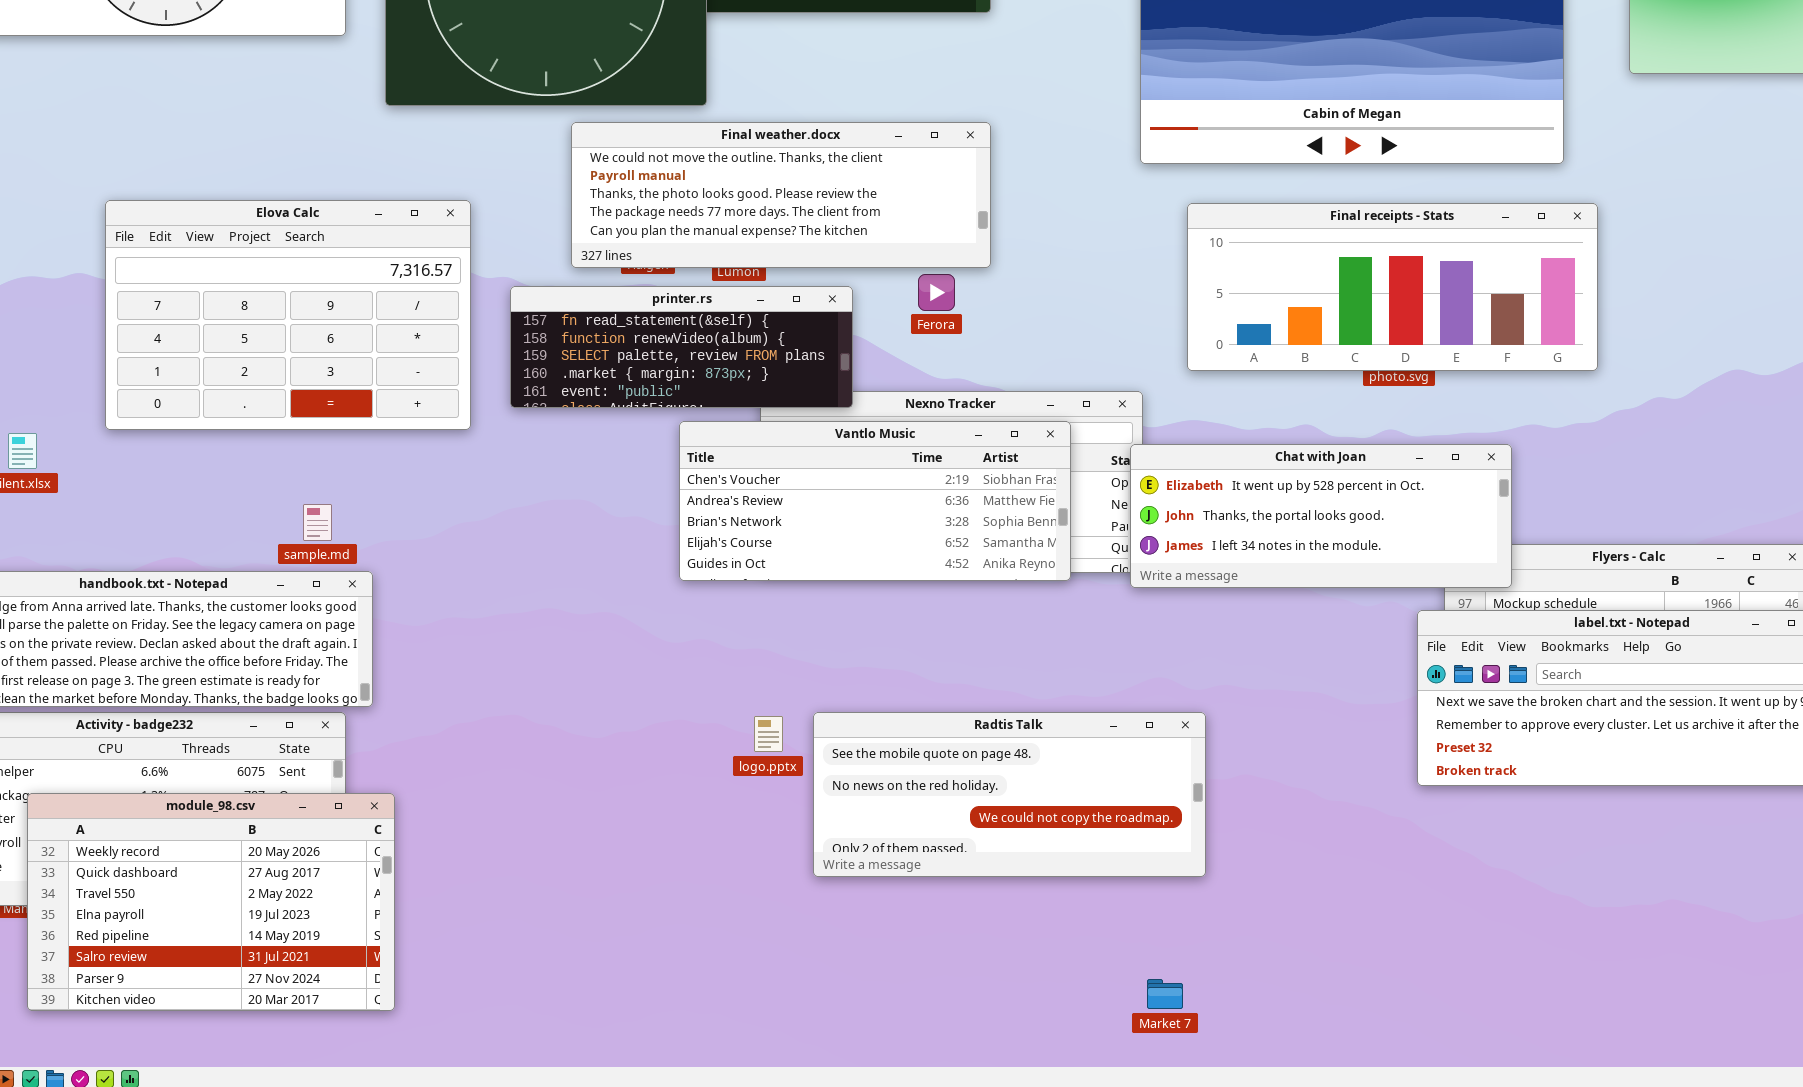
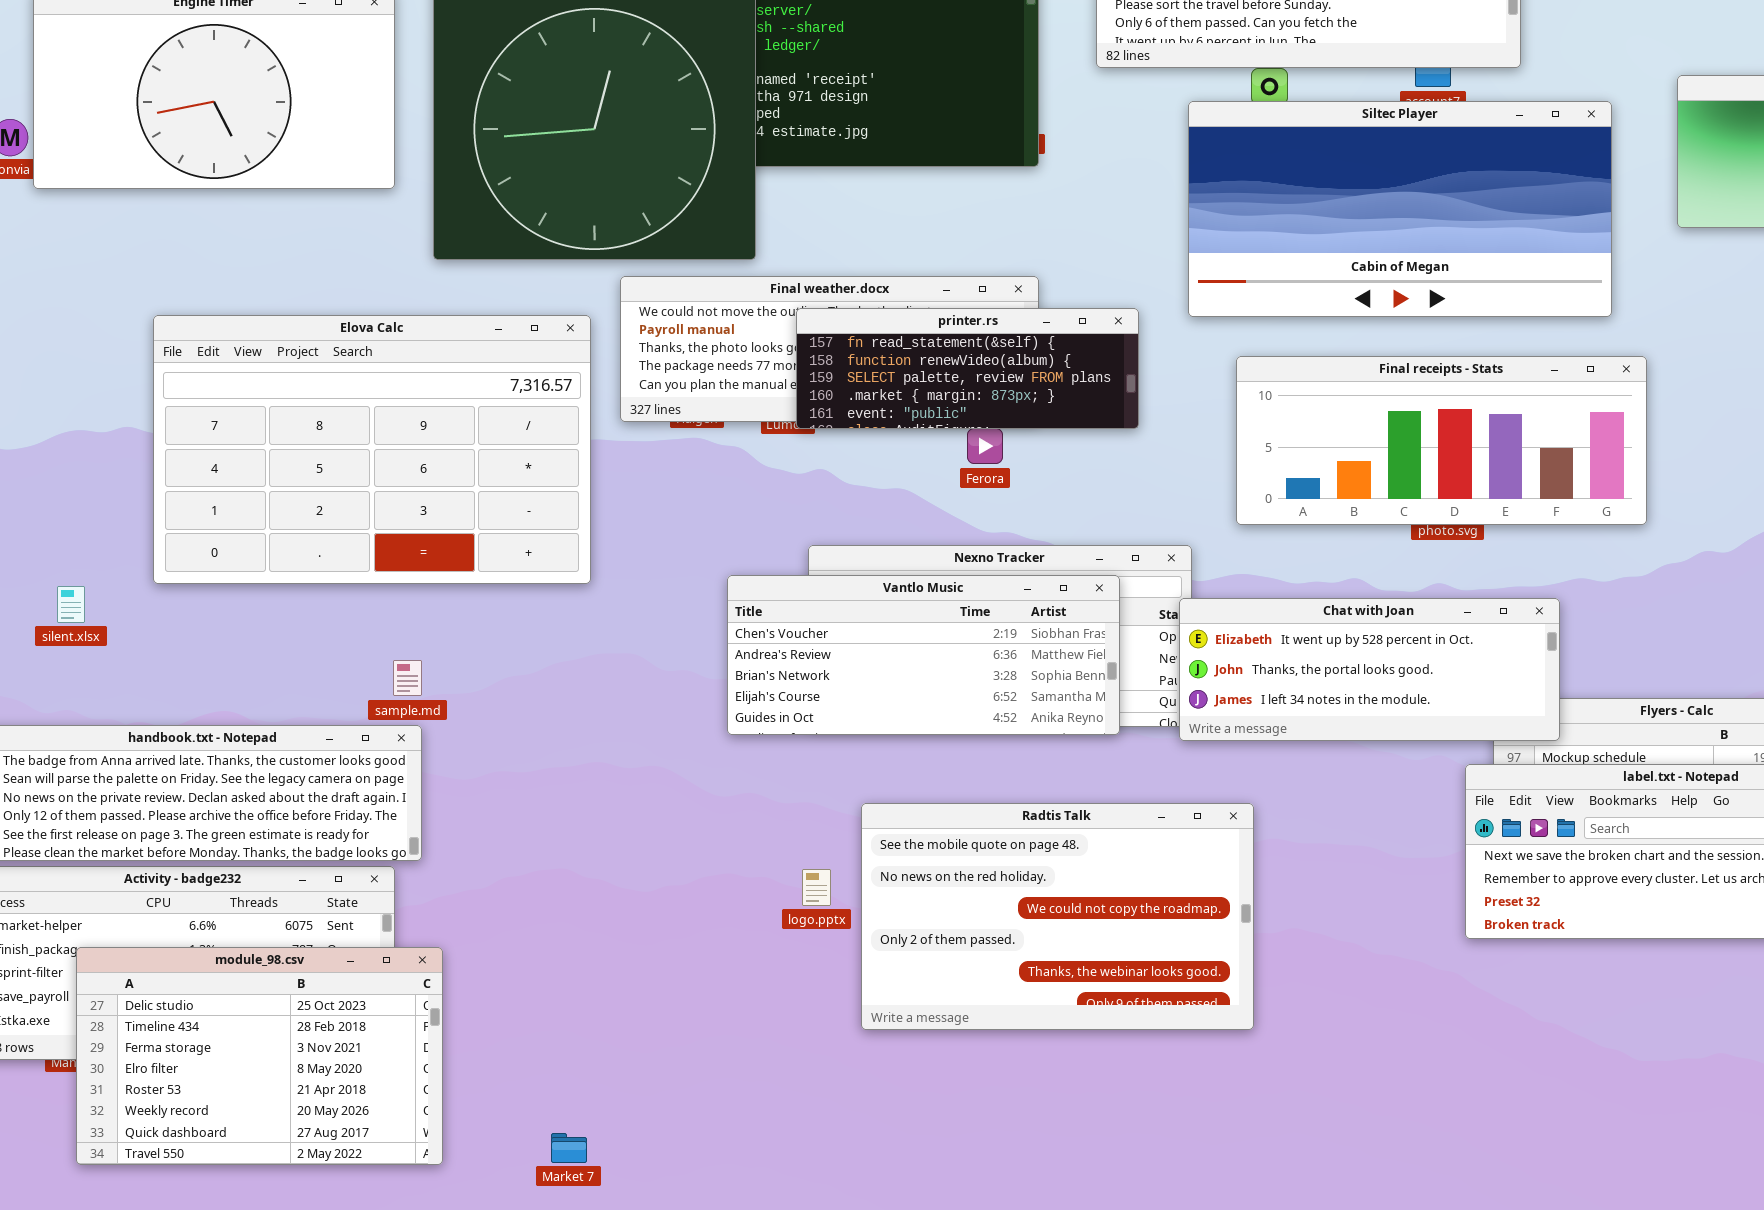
Elova Calc: [105,200,471,430] -> [153,315,591,584], resized
printer.rs: [510,286,853,408] -> [796,308,1139,429], moved
sample.md: [303,504,332,541] -> [393,660,422,696], moved
Radtis Talk: [813,712,1206,877] -> [861,803,1254,1030], resized
module_98.csv: [27,793,395,1011] -> [76,947,443,1165], scrolled up 5 rows
Market 7: [1147,979,1183,1009] -> [551,1133,587,1163], moved

